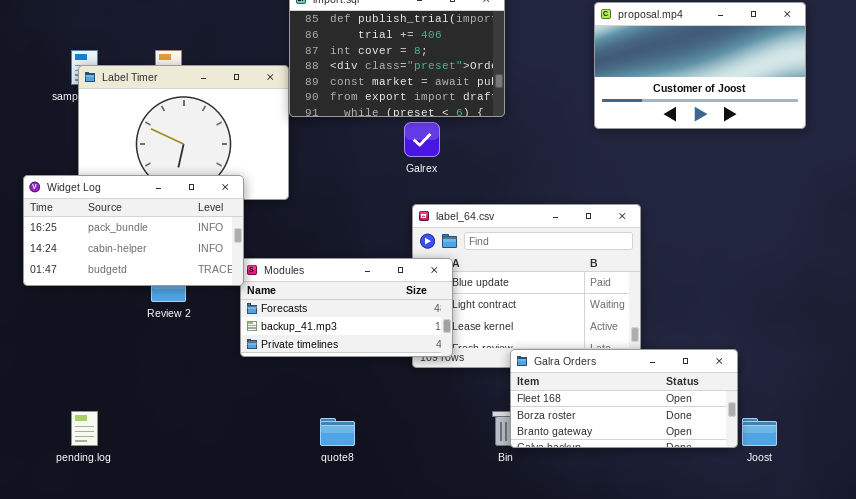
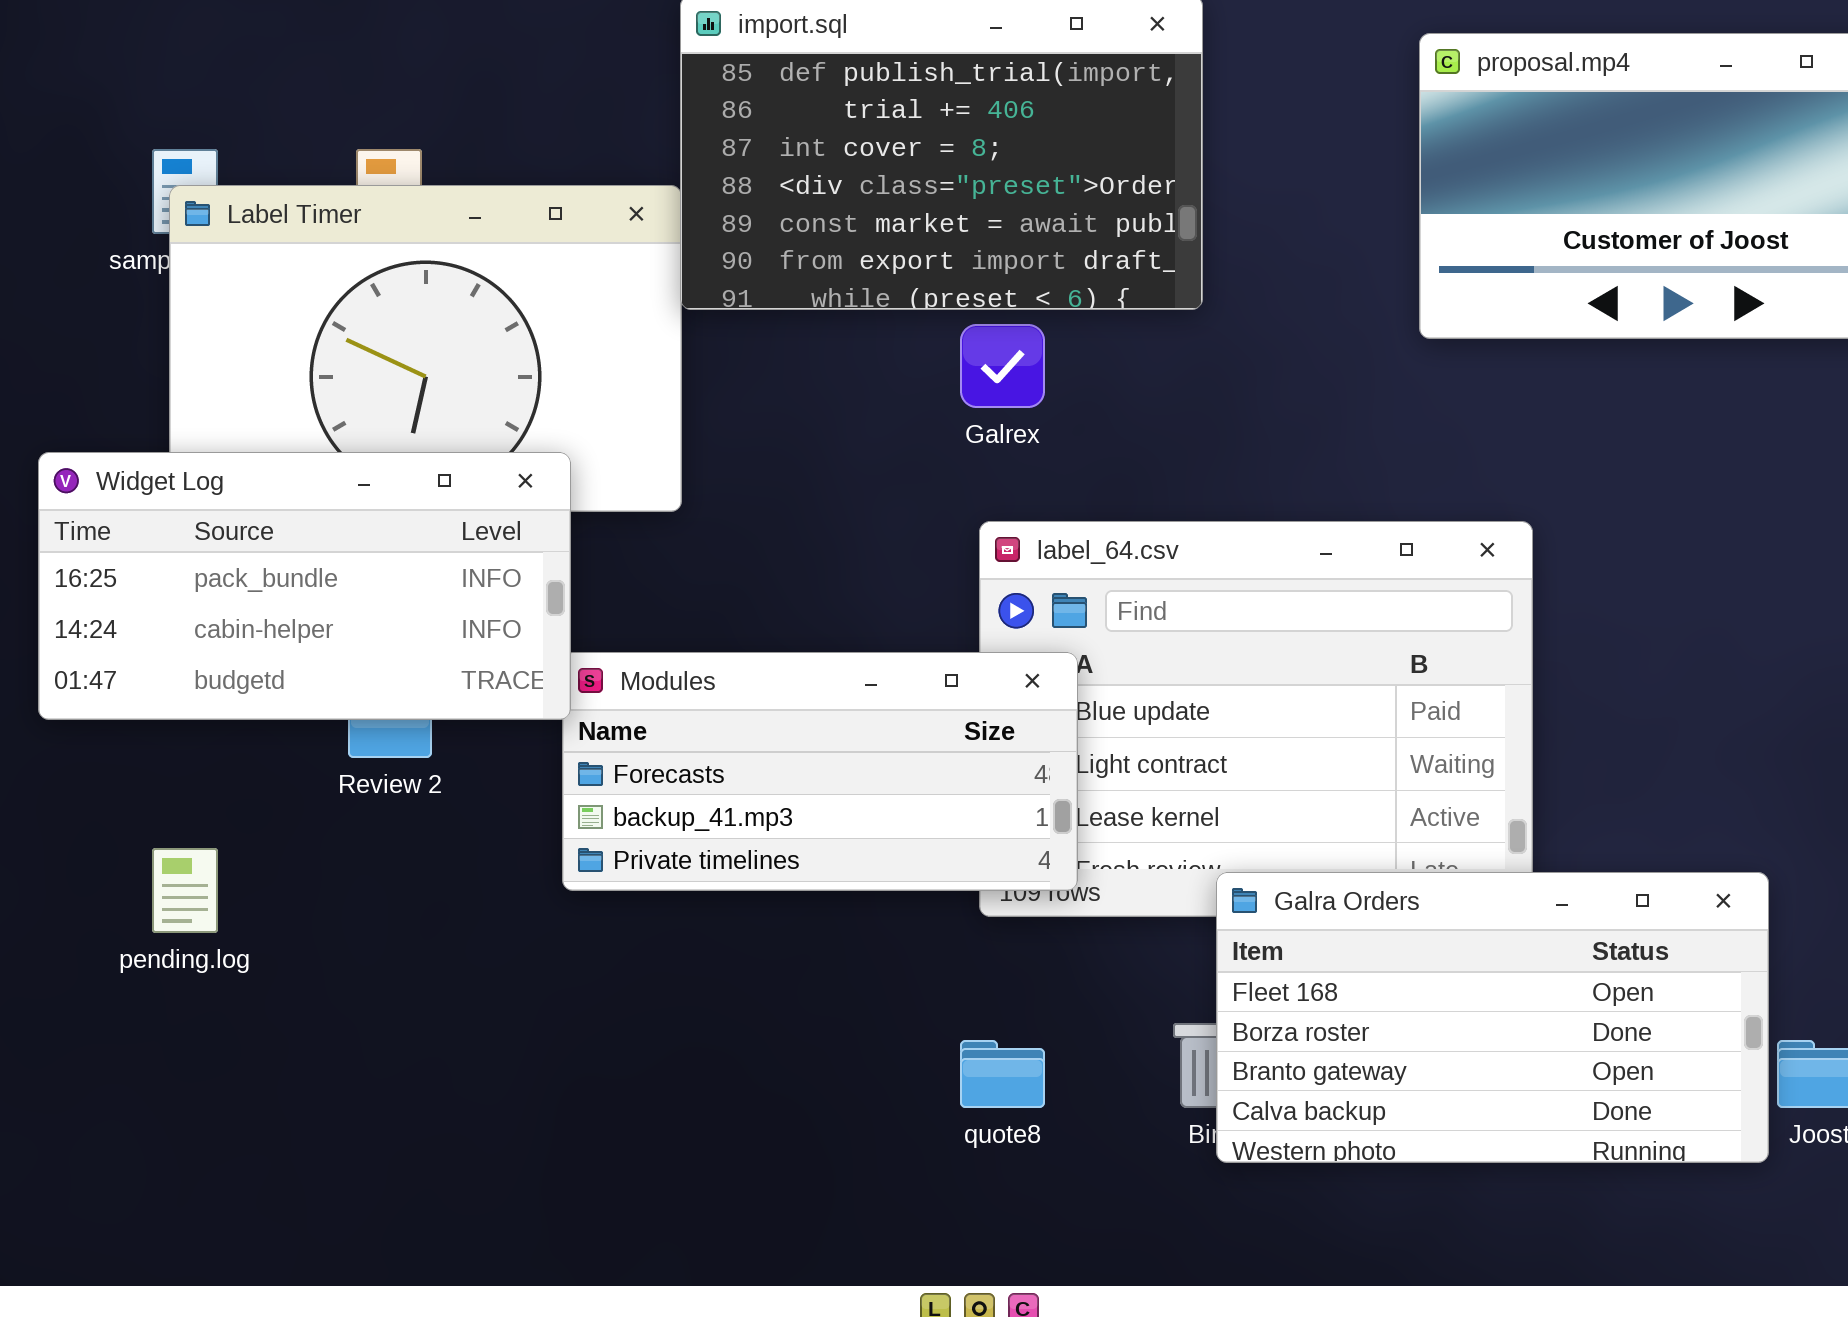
Galra Orders: [510,349,738,448] -> [1216,872,1769,1163], resized
pending.log: [71,411,98,446] -> [152,848,218,933], moved
quote8: [320,418,355,446] -> [960,1040,1045,1108], moved

